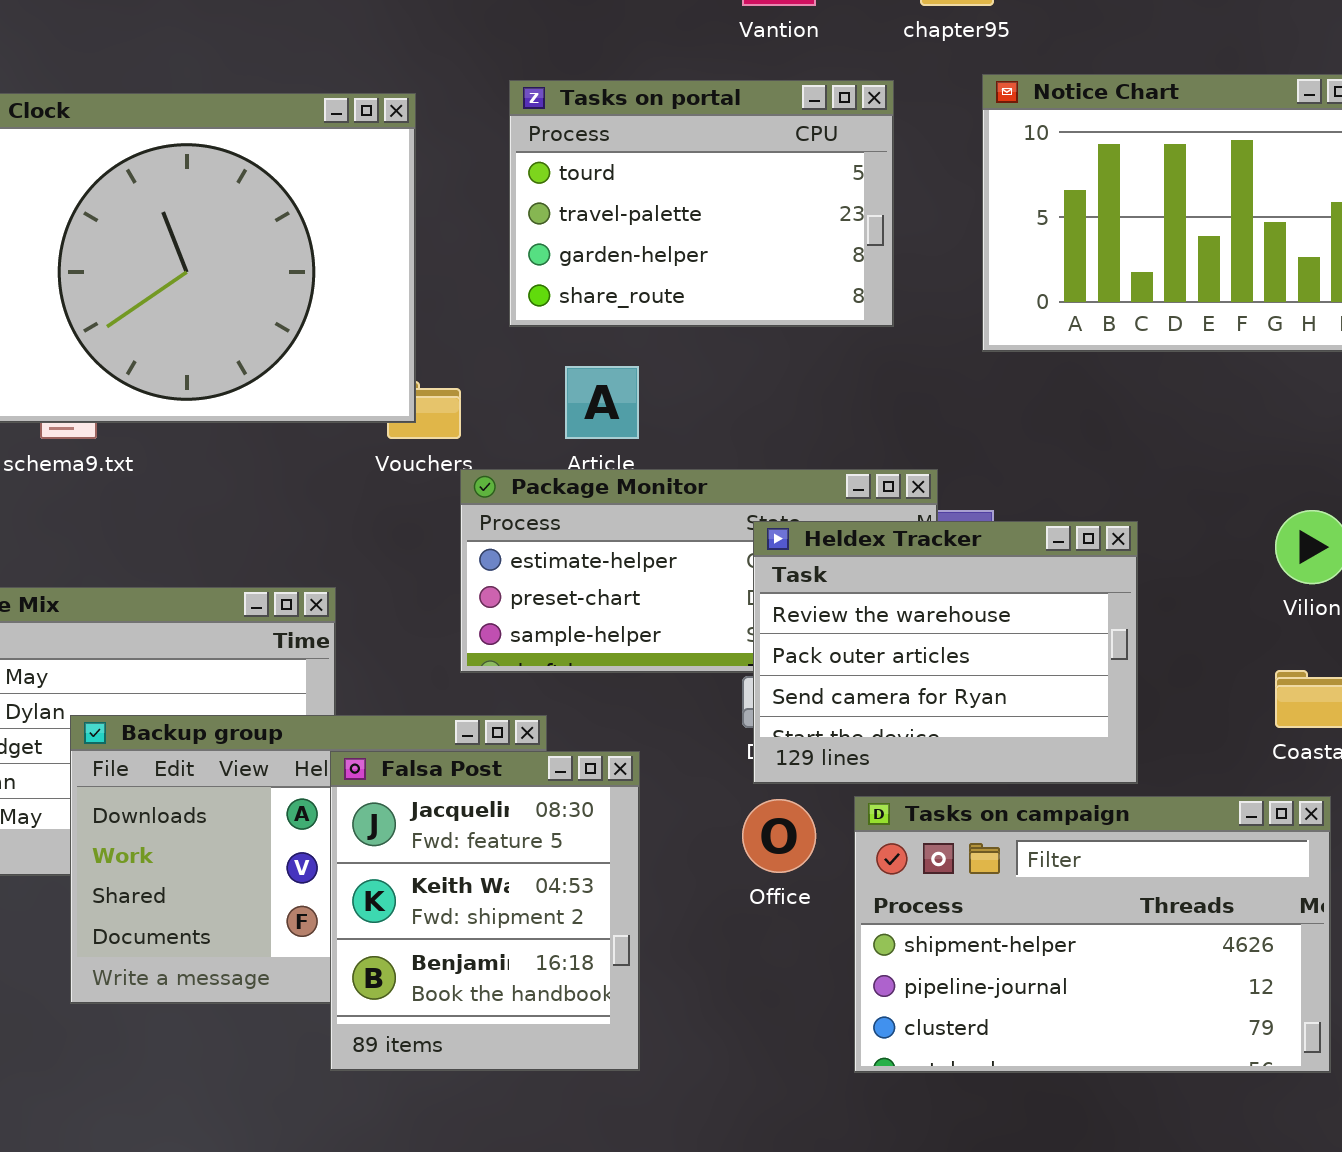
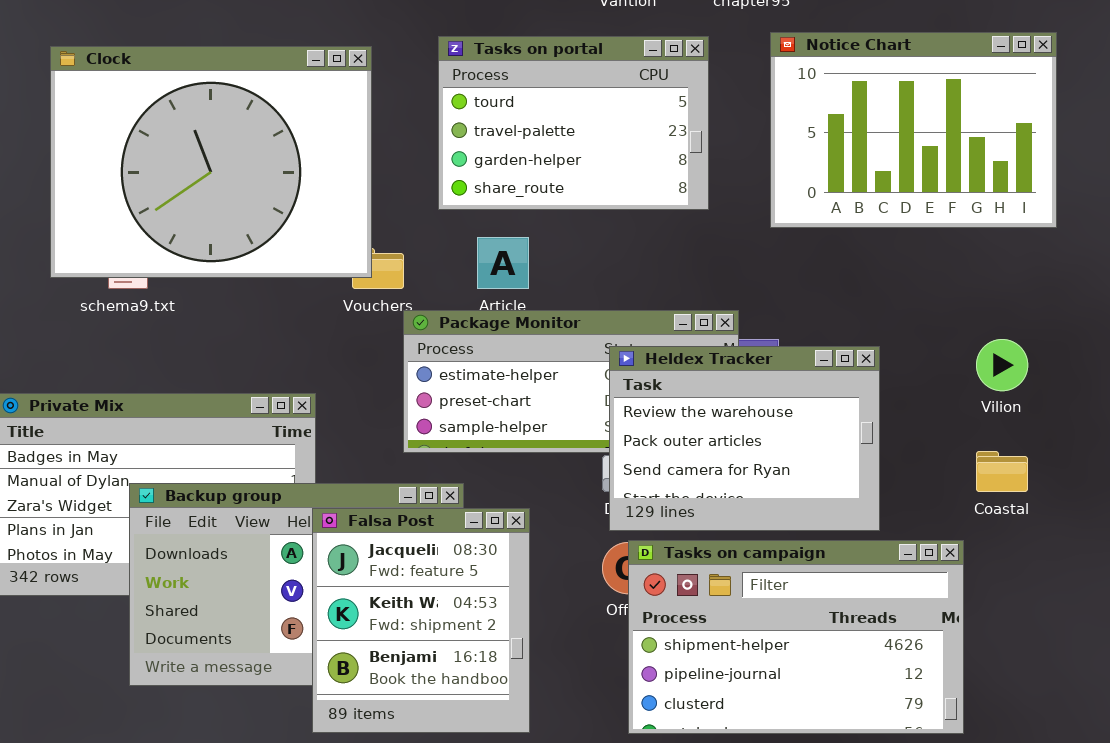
Tasks on campaign: [854,796,1331,1073] -> [628,540,964,734], moved

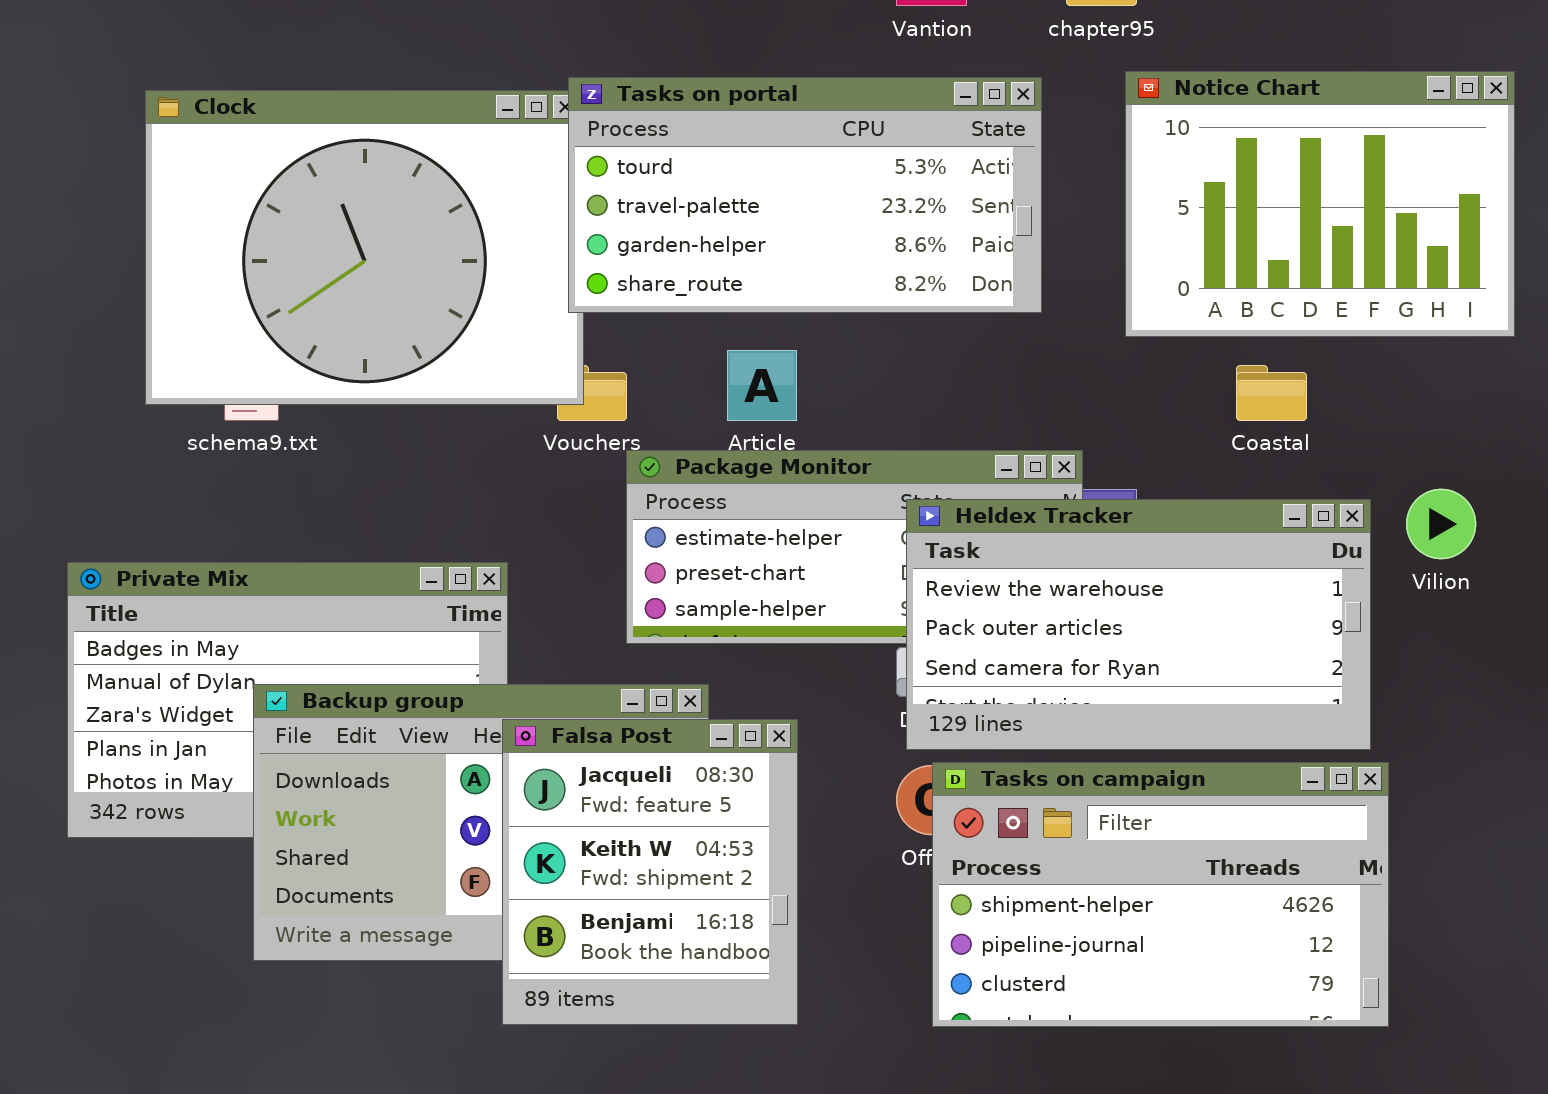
Tasks on portal: [438,36,709,210] -> [568,77,1042,313], resized
Heldex Tracker: [609,346,880,531] -> [906,499,1371,750], resized
Coastal: [976,451,1028,492] -> [1236,365,1307,421], moved

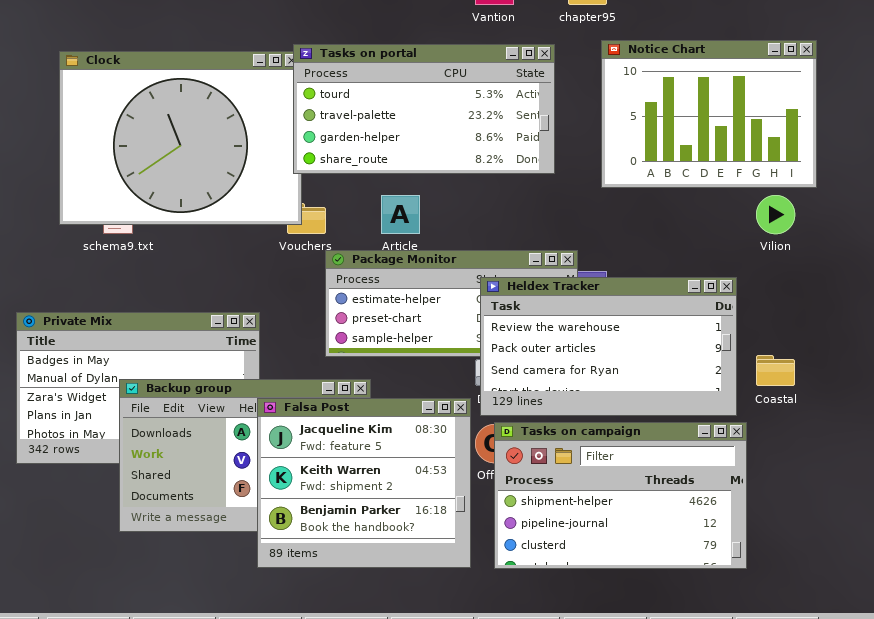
Coastal: [1236,365,1307,421] -> [756,355,795,386], moved
Vilion: [1406,489,1476,559] -> [756,195,795,234], moved
Falsa Post: [502,719,798,1025] -> [257,398,471,568], resized

